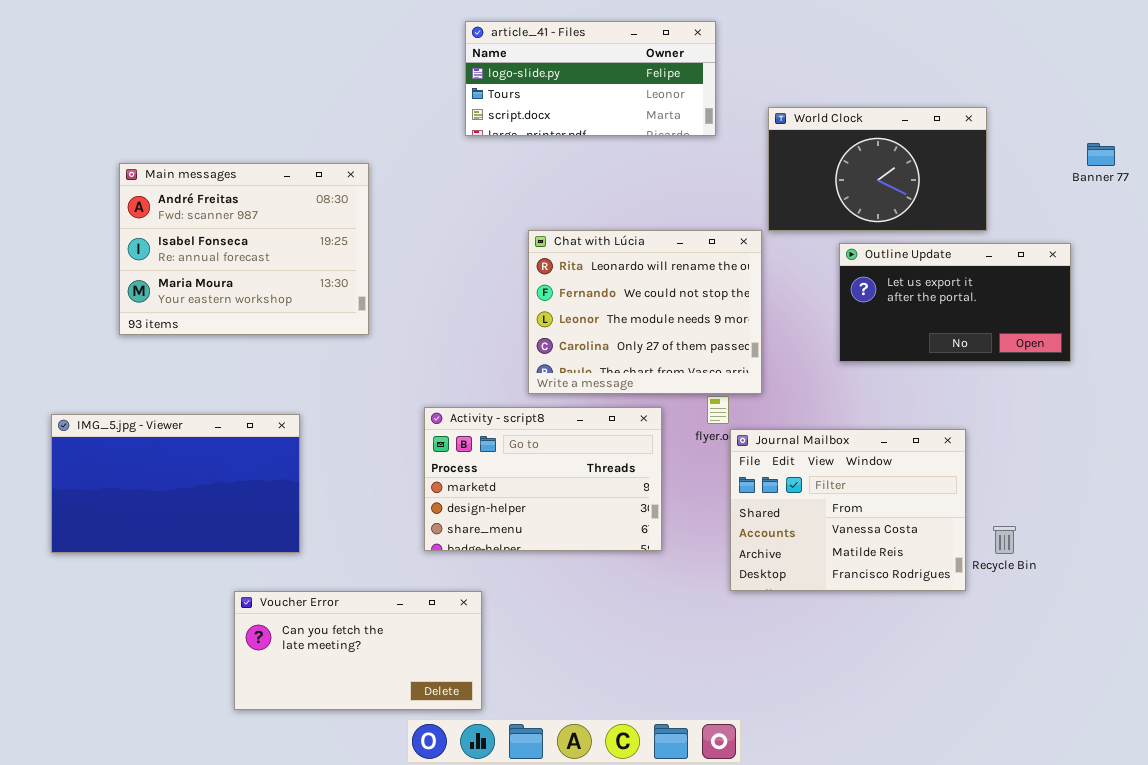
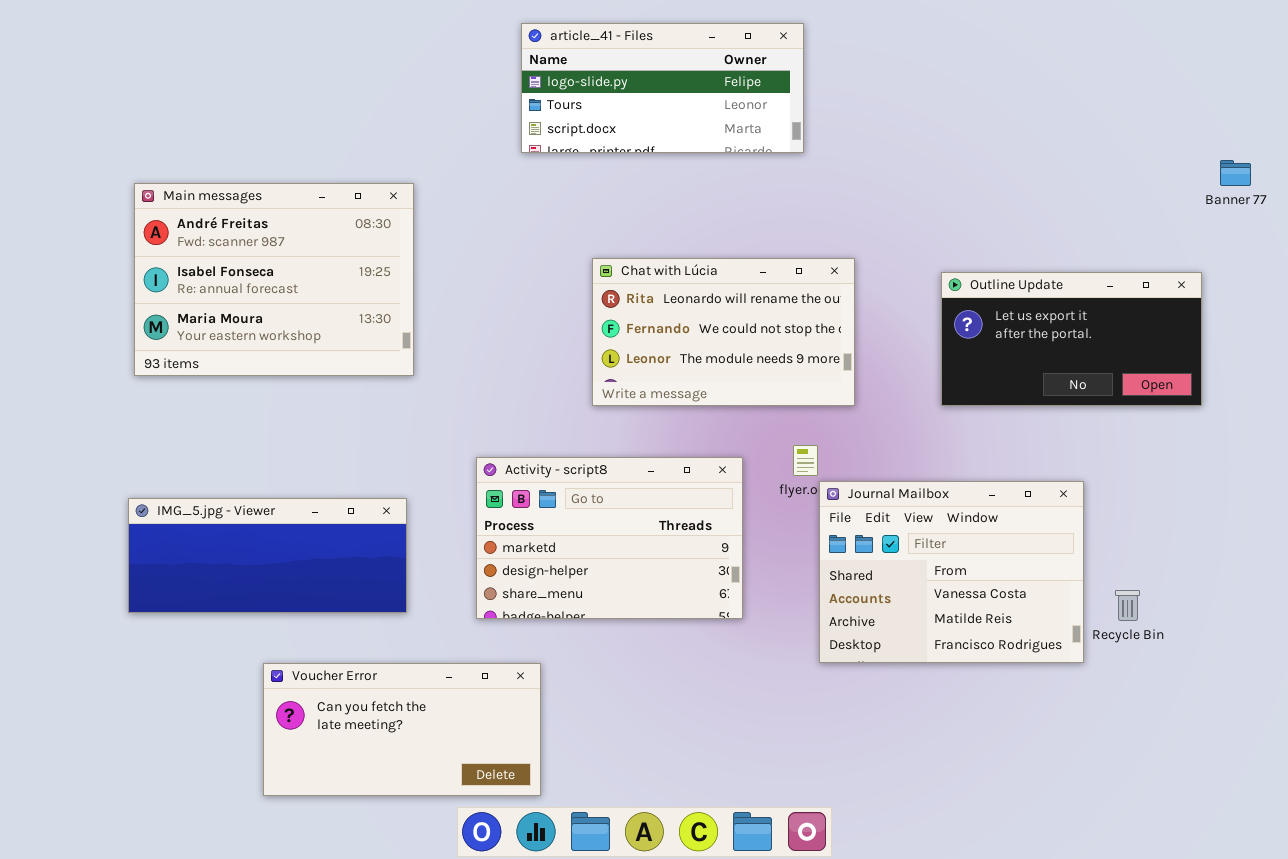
World Clock: [768,107,987,231] -> none, closed
Chat with Lúcia: [528,230,762,394] -> [592,258,855,406], resized
IMG_5.jpg - Viewer: [51,414,300,553] -> [128,498,407,613], moved, resized

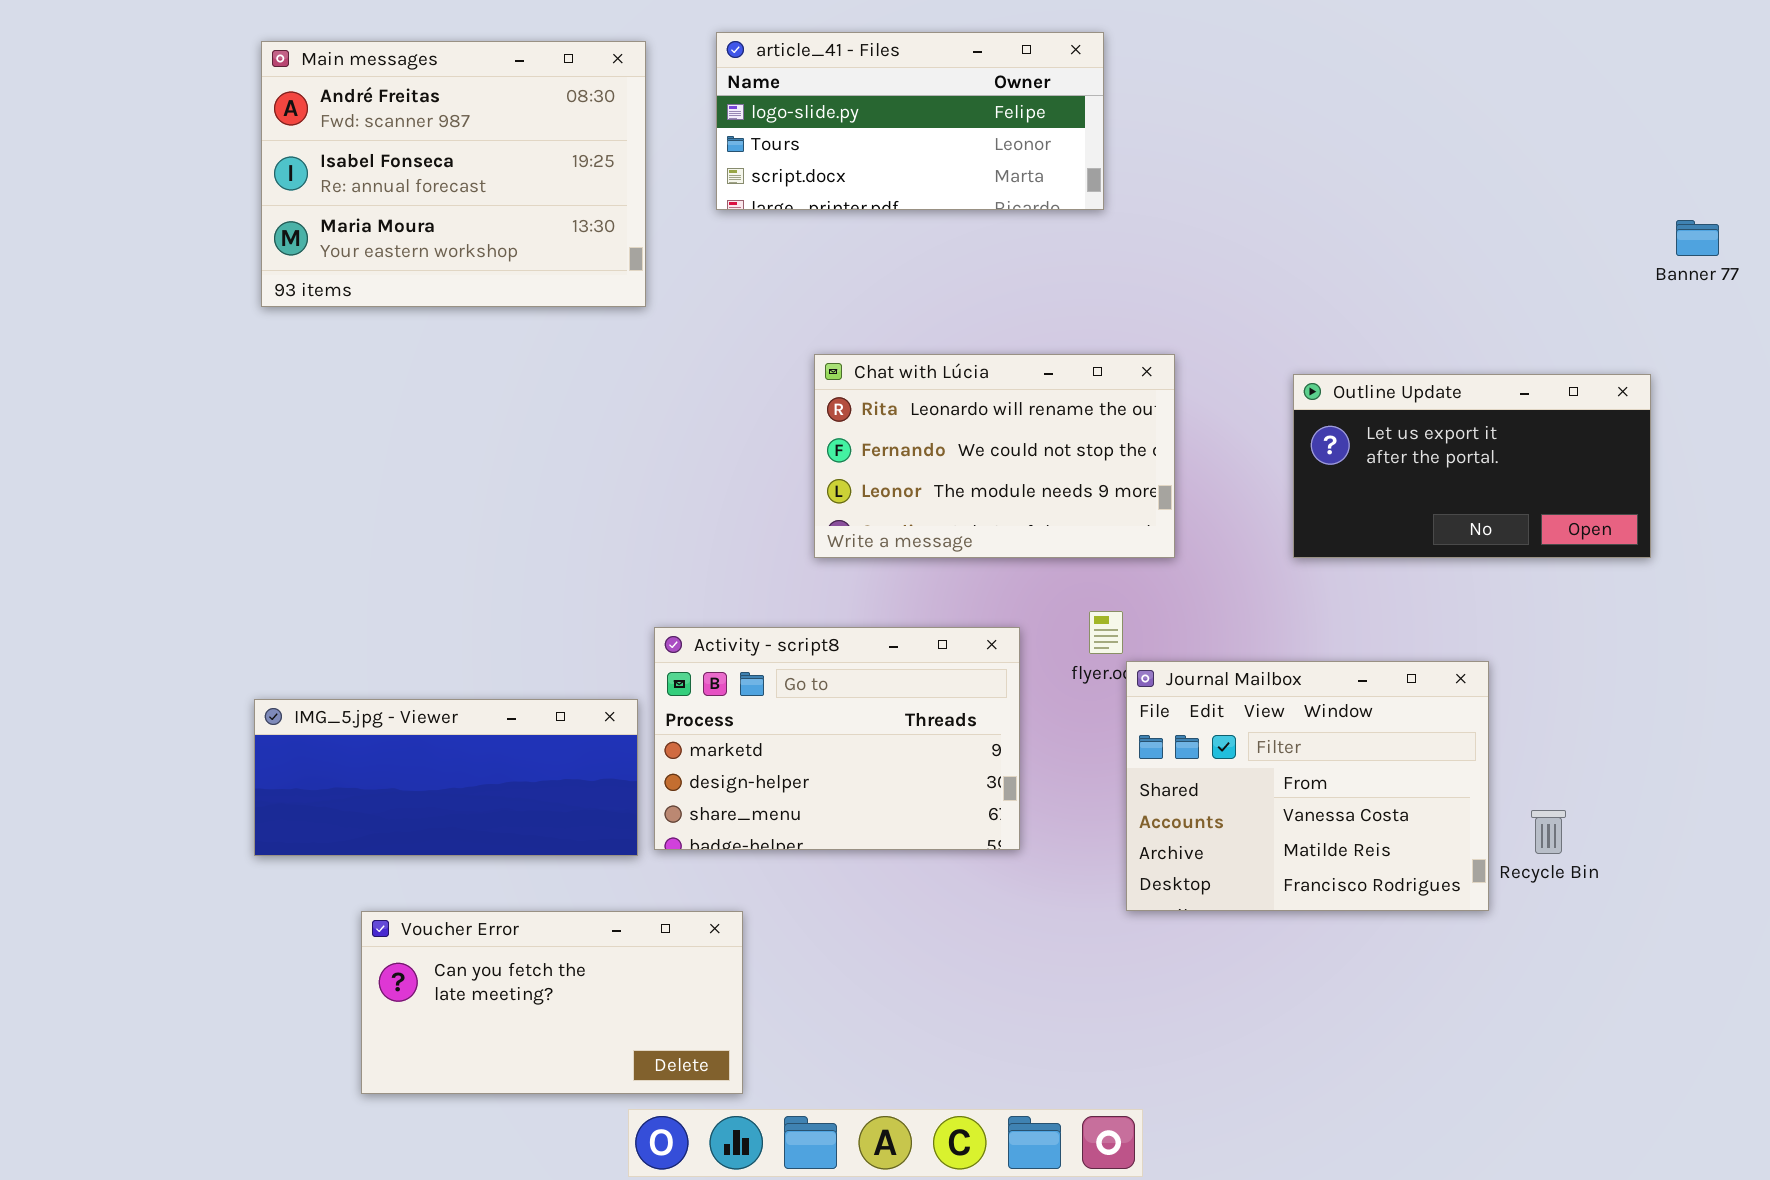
Main messages: [134,183,414,376] -> [261,41,646,307], moved
IMG_5.jpg - Viewer: [128,498,407,613] -> [254,699,638,856], moved

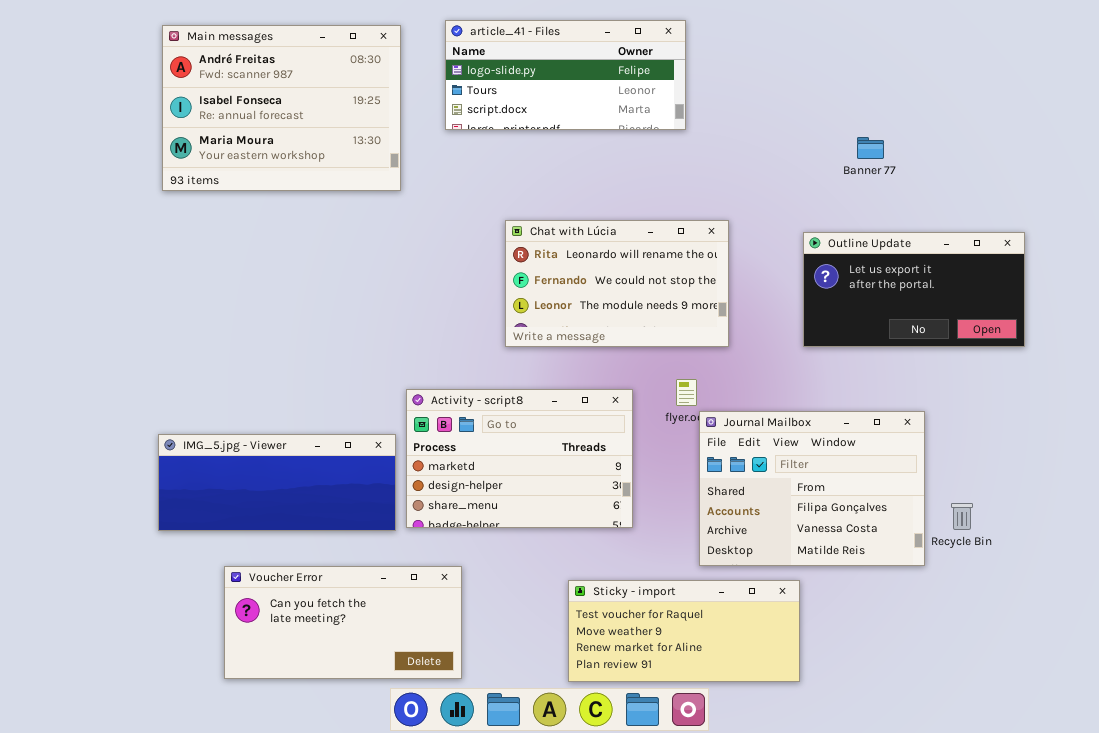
Banner 77: [1676,220,1719,256] -> [857,137,884,159], moved
Journal Mailbox: [1126,661,1489,911] -> [699,411,925,566], scrolled up 1 row
Sticky - import: none -> [568,580,800,682], opened

